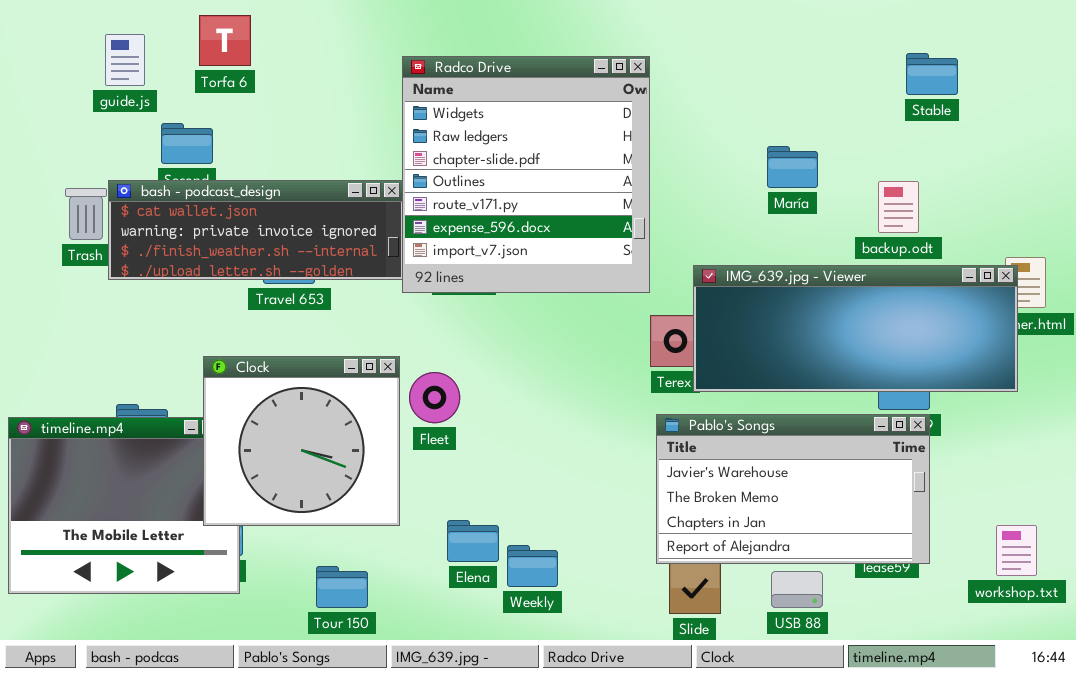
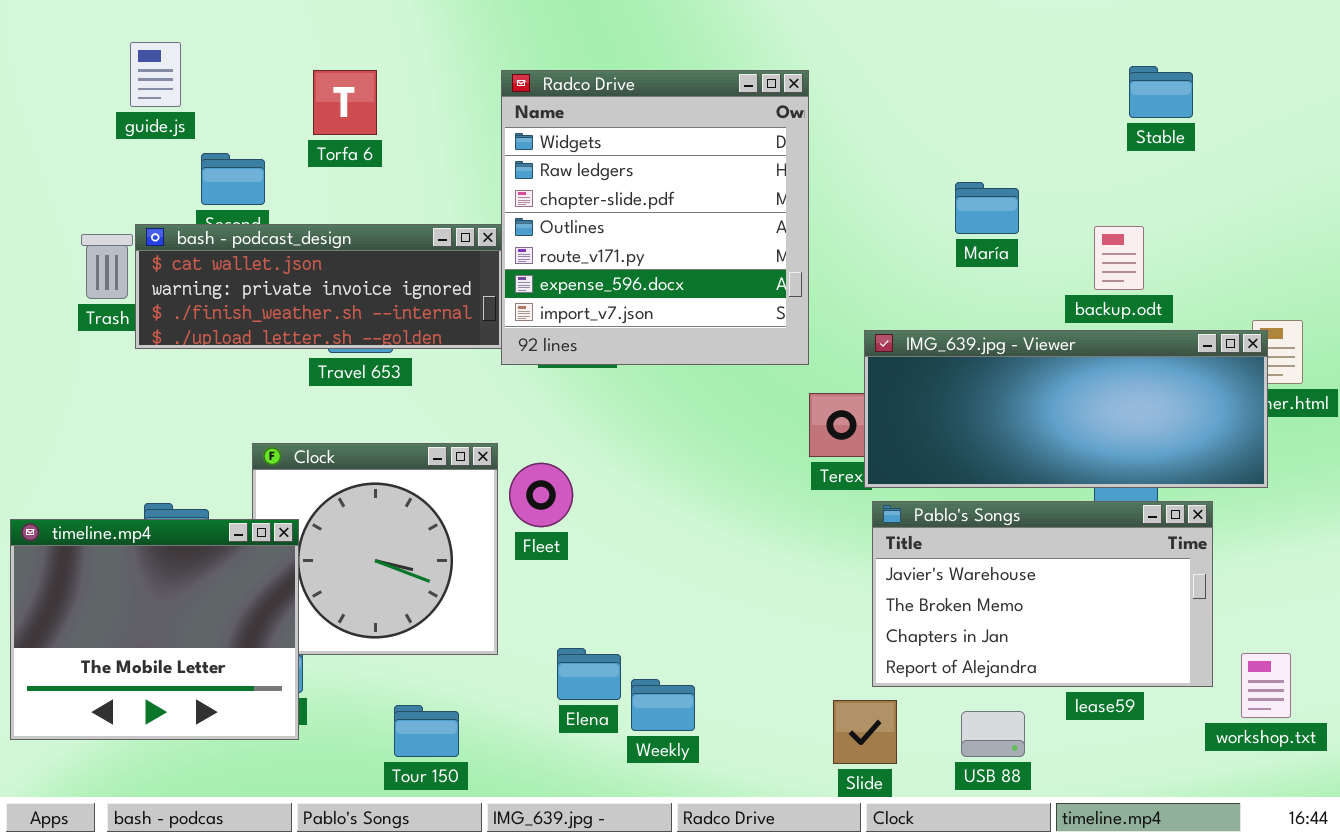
Torfa 6: [199,15,251,66] -> [313,70,377,135], moved
Pablo's Songs: [656,414,930,564] -> [872,501,1213,687], moved
timeline.mp4: [8,417,240,594] -> [10,519,299,740], raised

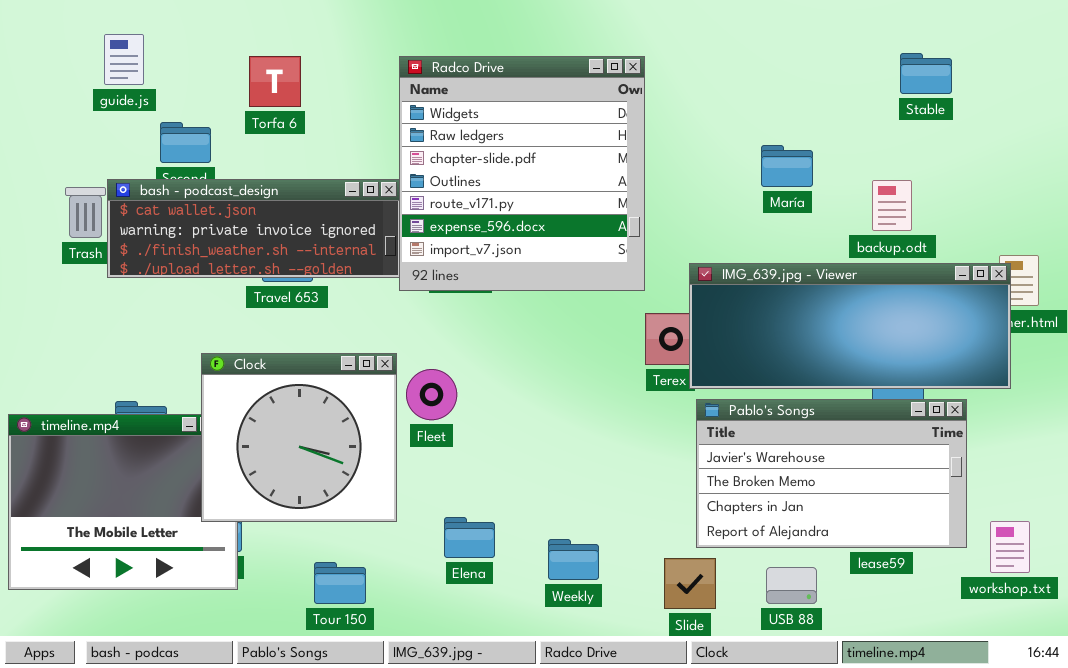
Clock: [252,443,498,655] -> [201,353,397,522], raised
Weekly: [631,679,695,731] -> [548,539,599,580], moved

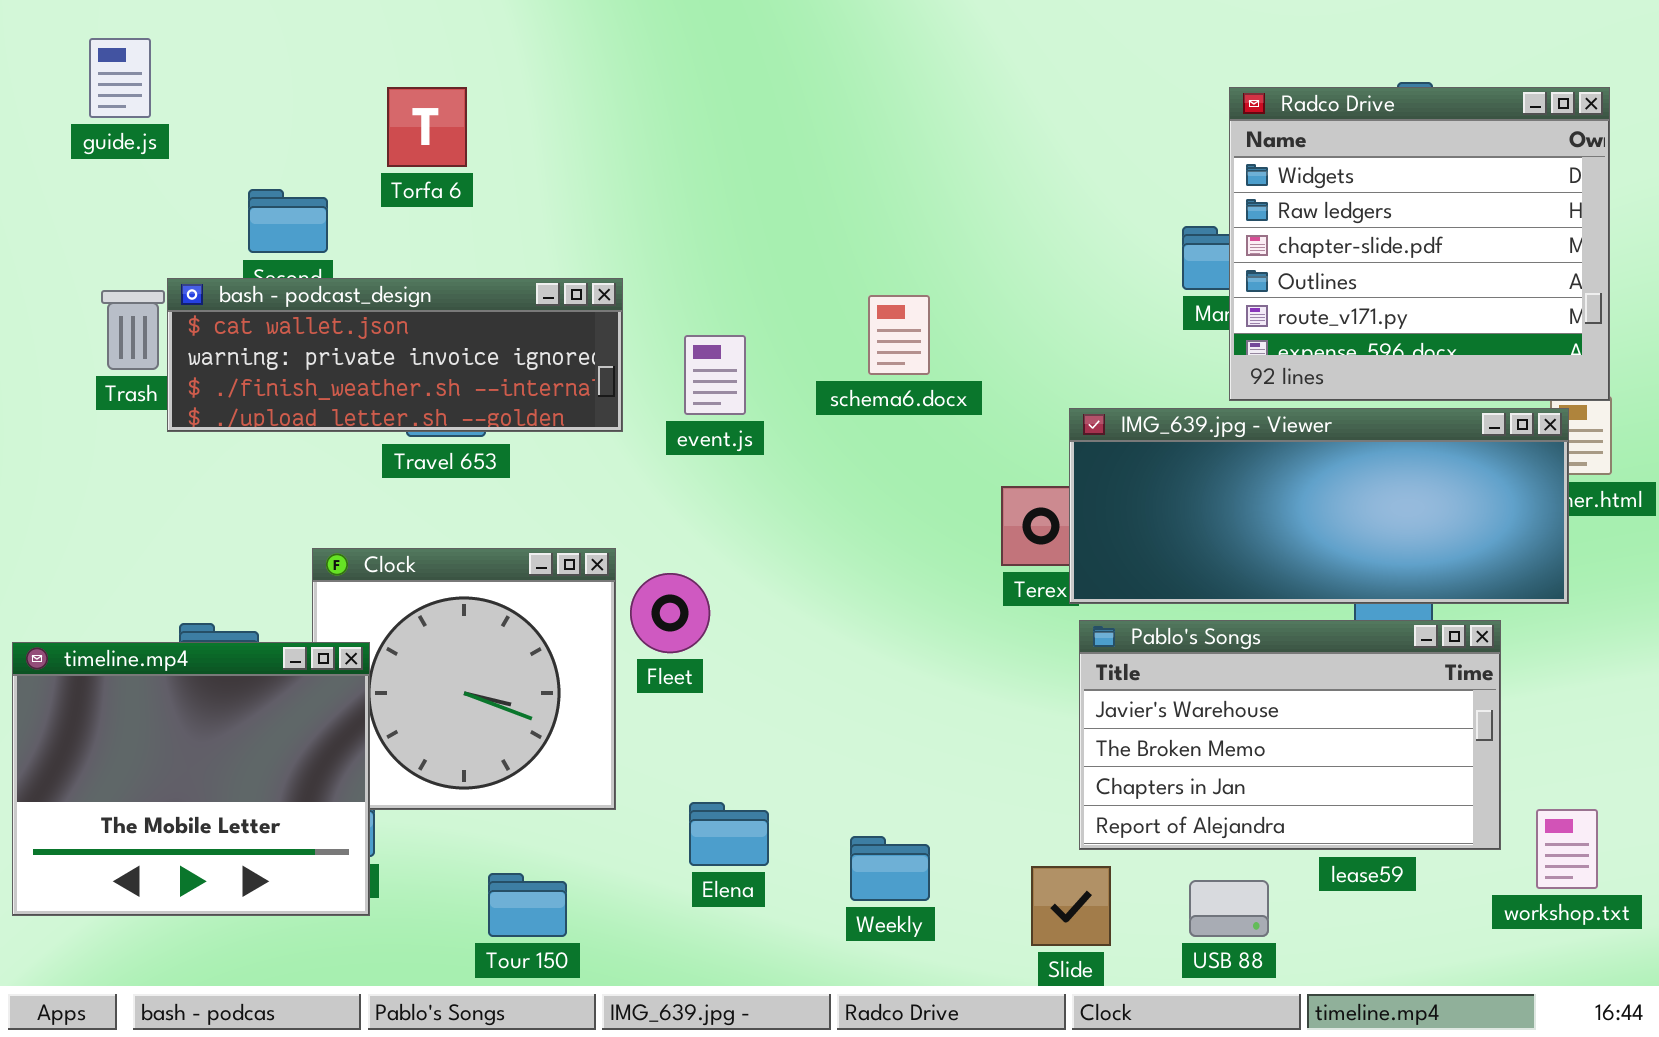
guide.js: [104,34,144,85] -> [89,38,151,118], moved
Radco Drive: [399,56,645,291] -> [1229,87,1610,401], moved, resized
timeline.mp4: [8,414,238,590] -> [12,642,370,916], raised

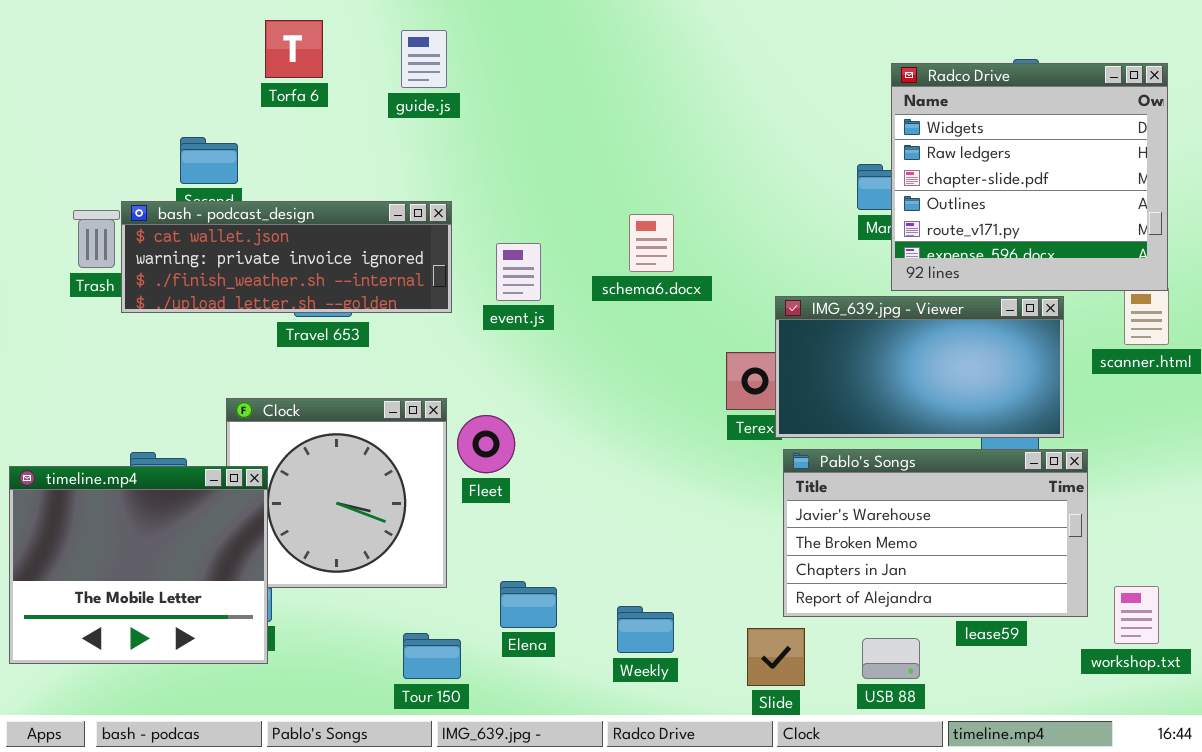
guide.js: [89,38,151,118] -> [401,30,447,88], moved
Torfa 6: [387,87,467,167] -> [265,20,323,78], moved
IMG_639.jpg - Viewer: [1069,408,1569,604] -> [775,296,1064,438], resized
Tour 150: [488,873,567,937] -> [403,633,461,679], moved

